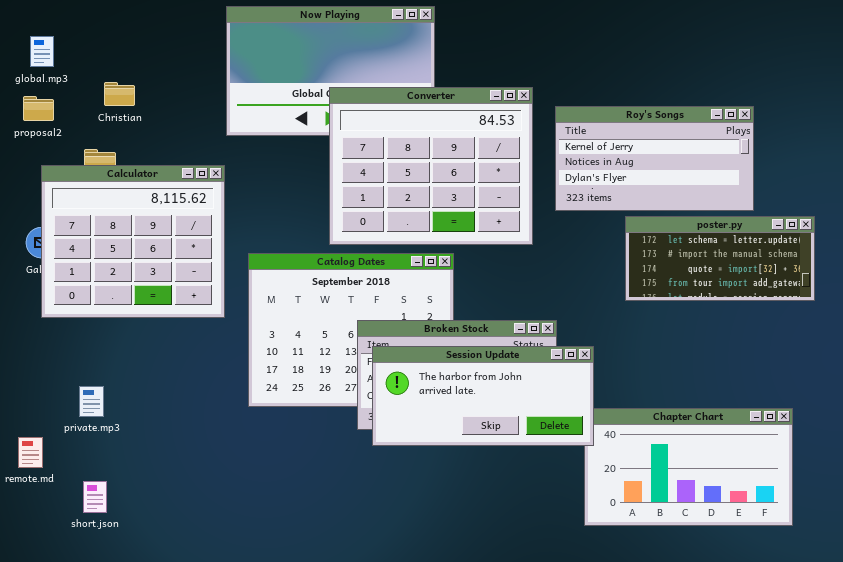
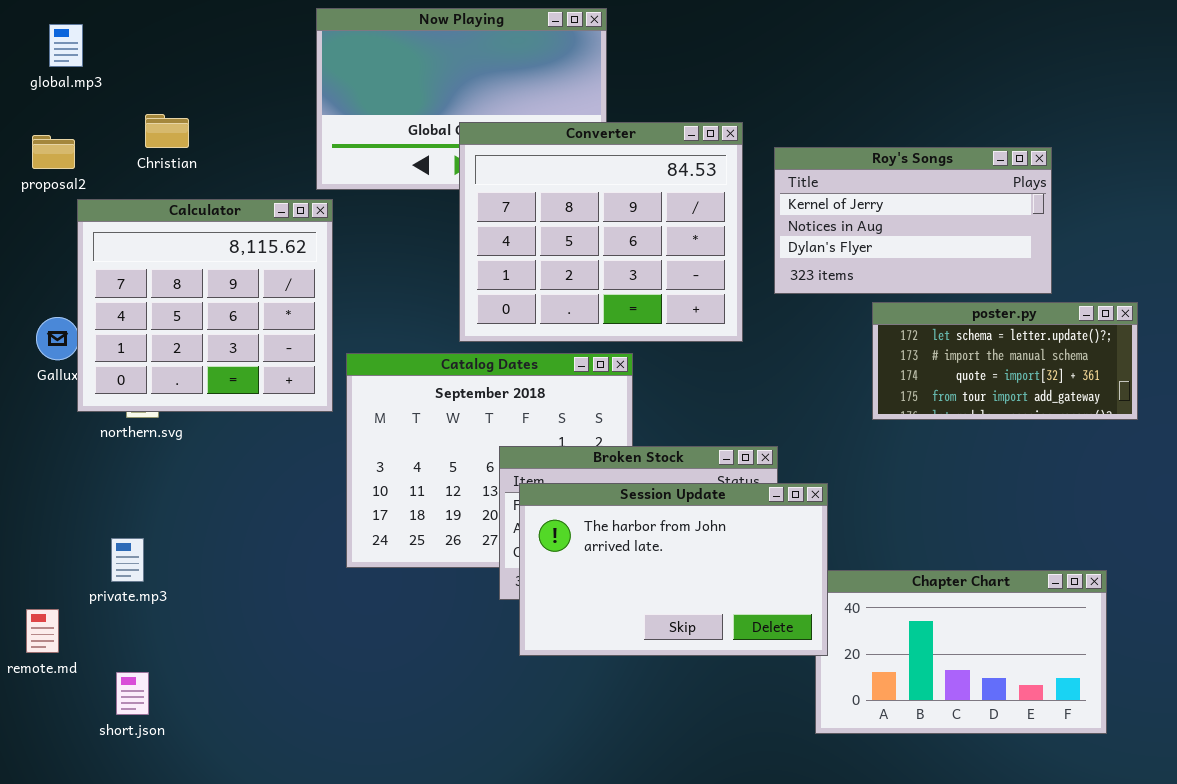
global.mp3: [30,36,54,67] -> [49,24,83,67], moved
Calculator: [41,165,225,318] -> [77,199,333,412], moved
Session Update: [372,346,594,446] -> [519,483,828,656], resized

